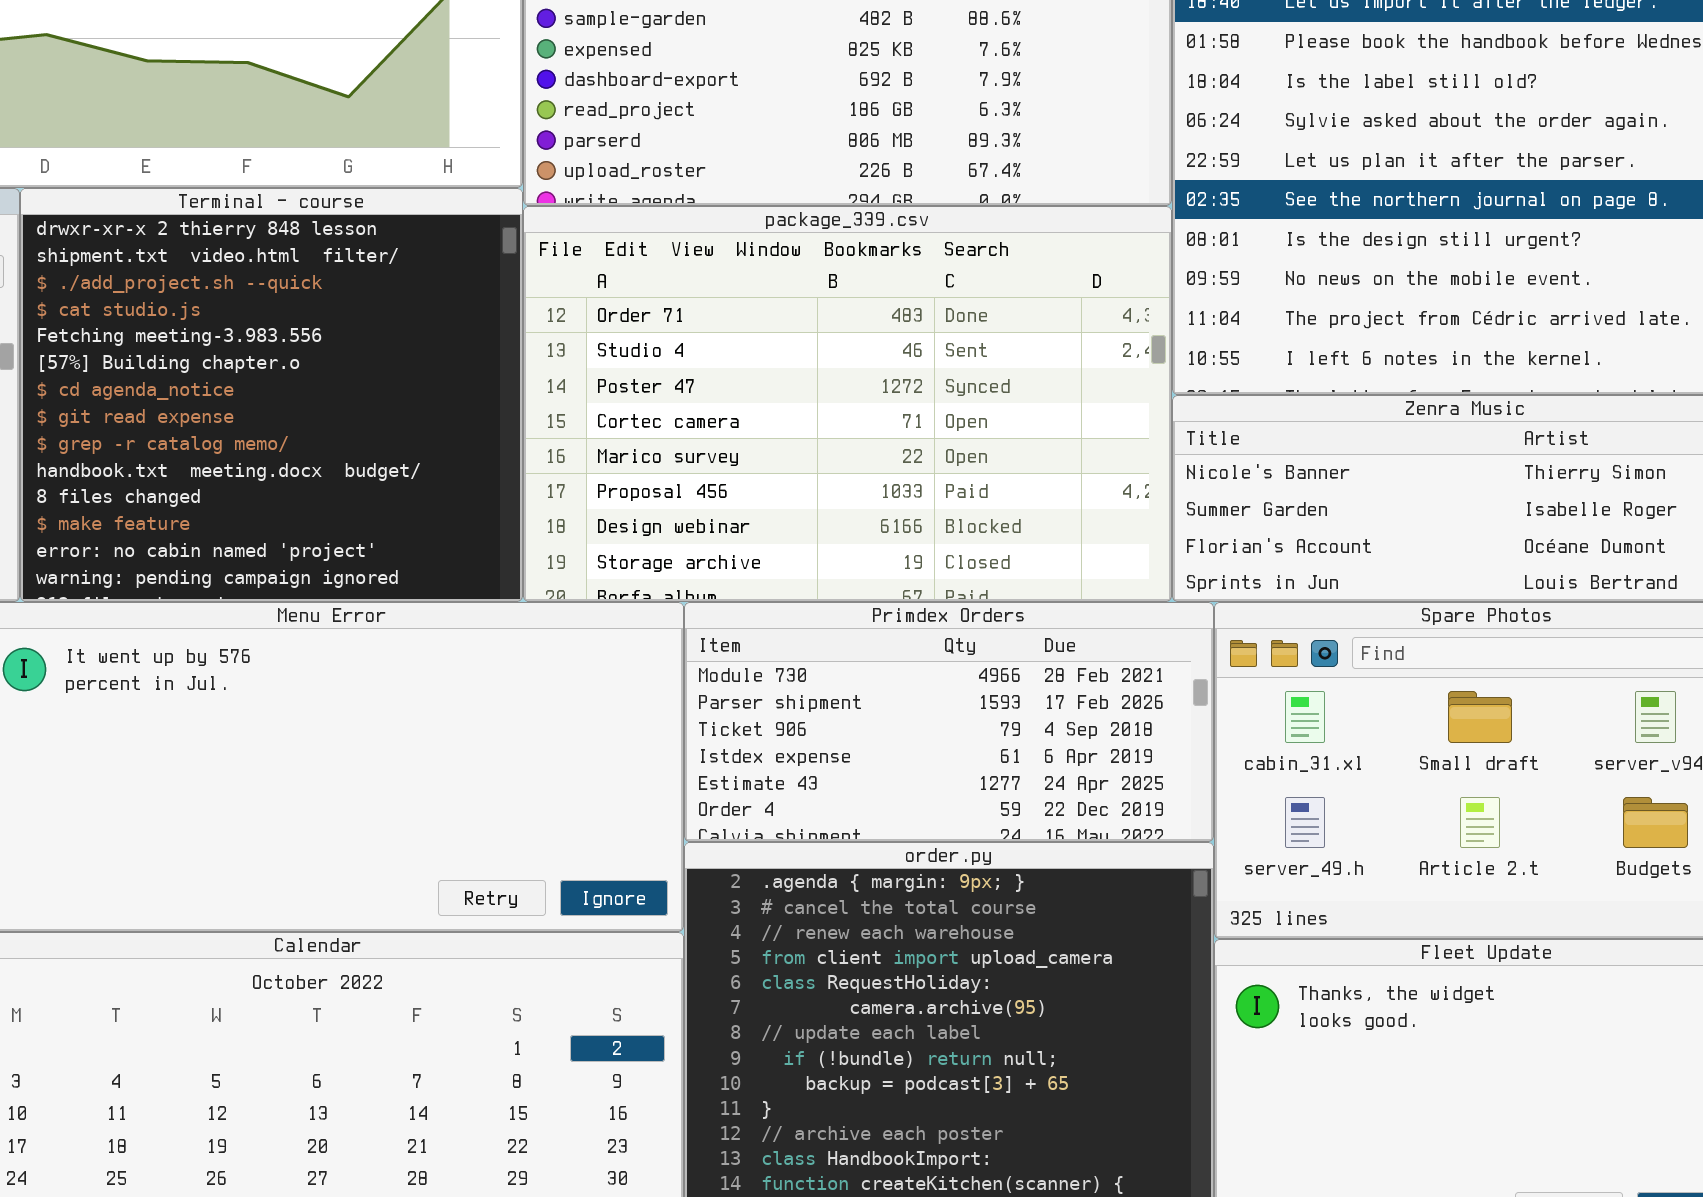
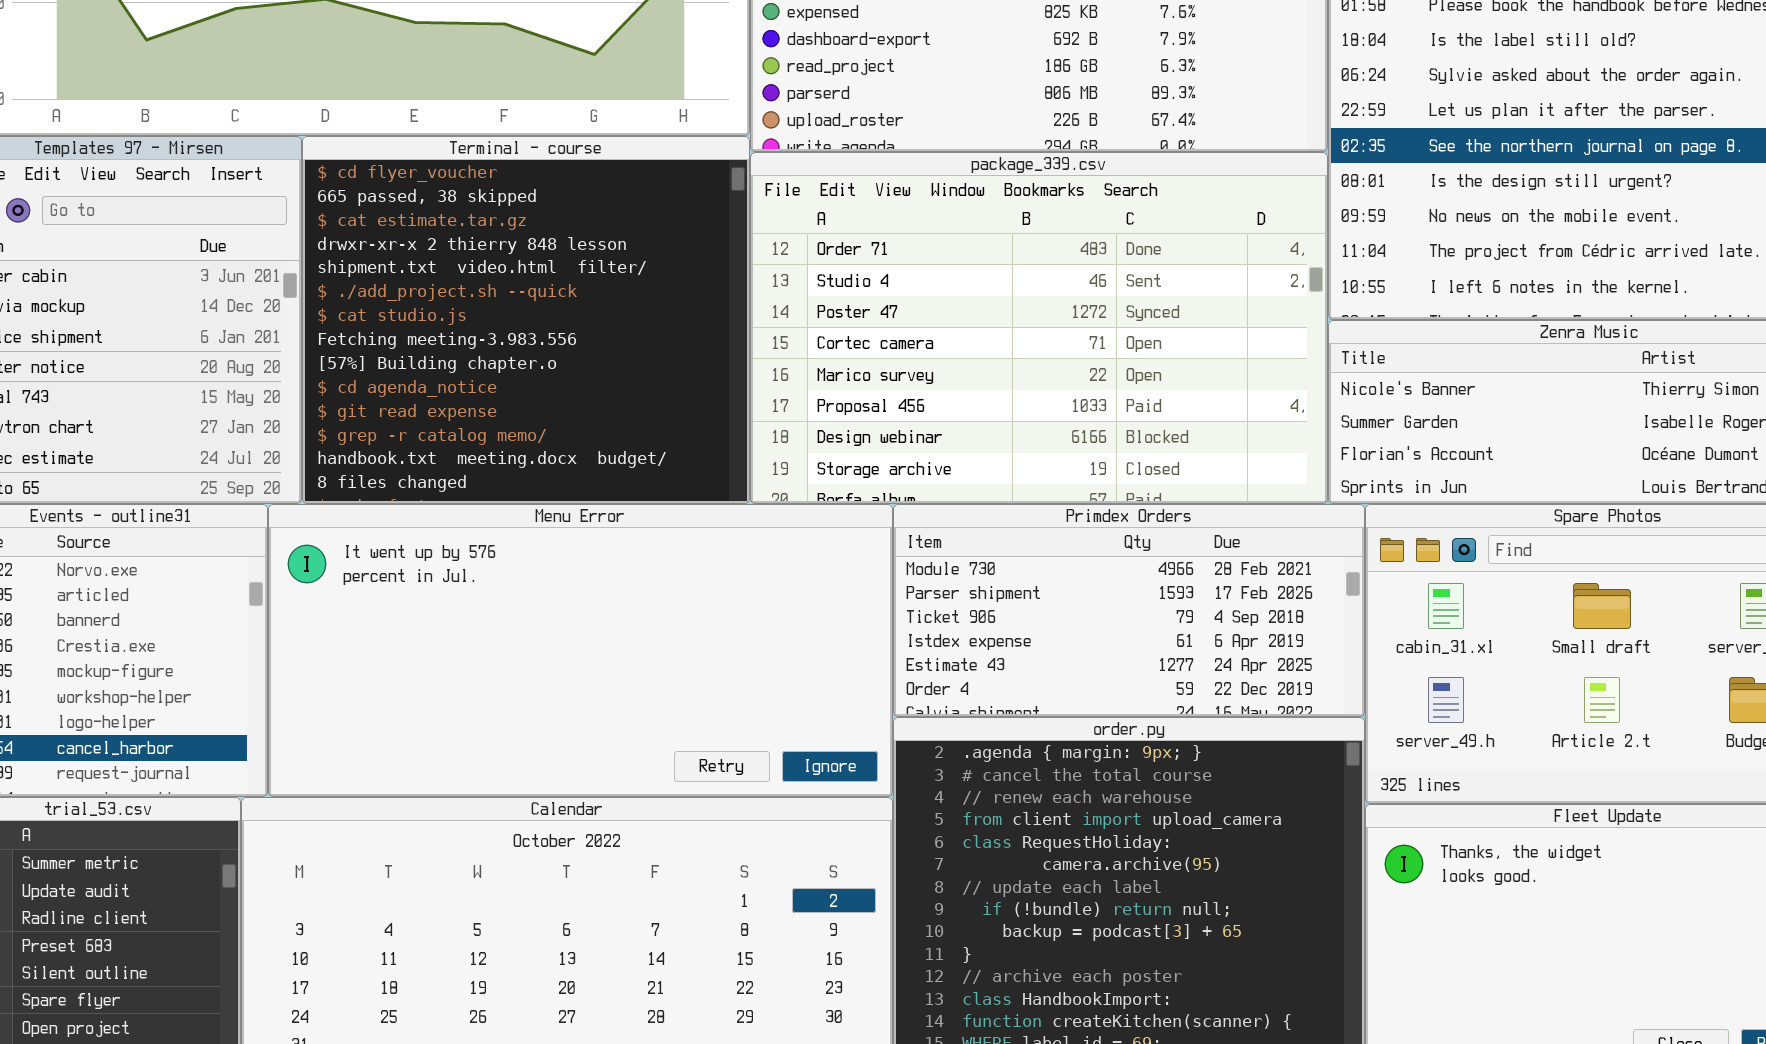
Terminal - course: [20,188,523,602] -> [302,136,750,504], scrolled up 3 rows

